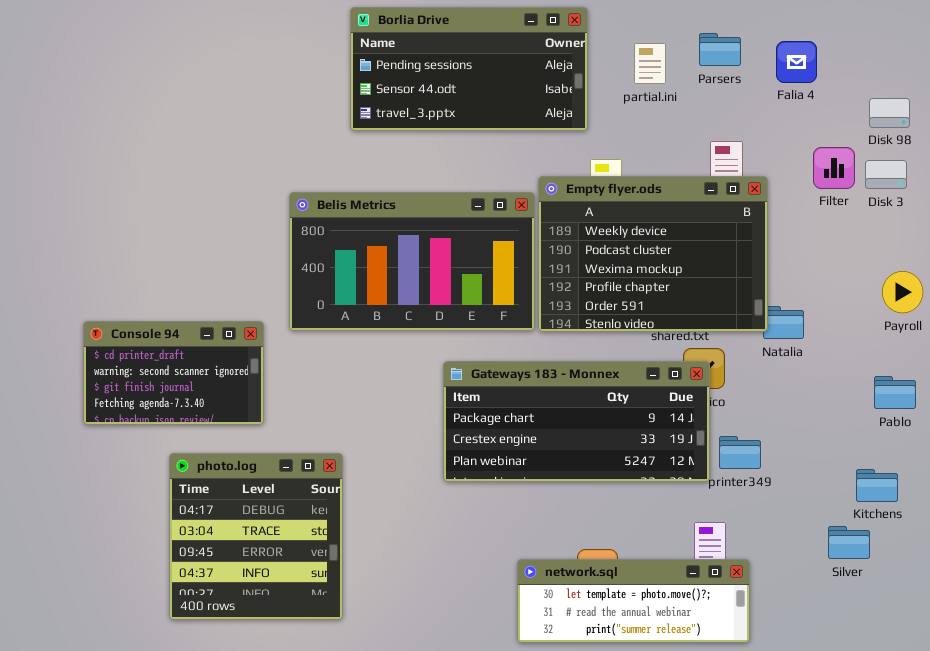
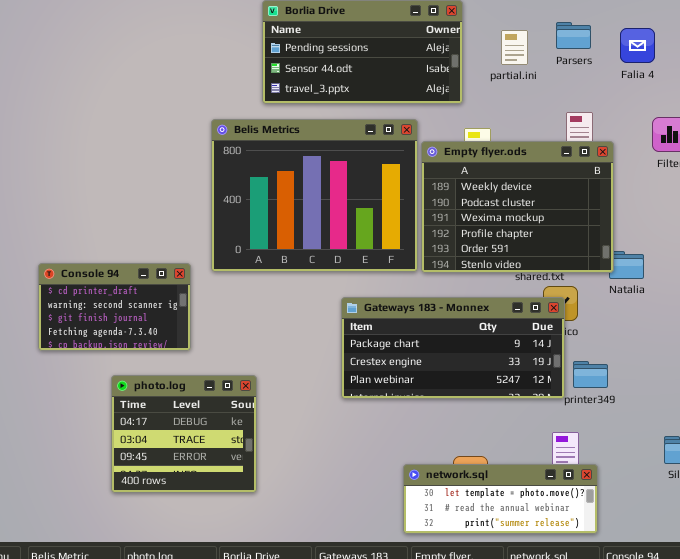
Belis Metrics: [289,192,535,331] -> [211,119,418,272], resized
photo.log: [169,453,343,620] -> [111,375,257,493], resized

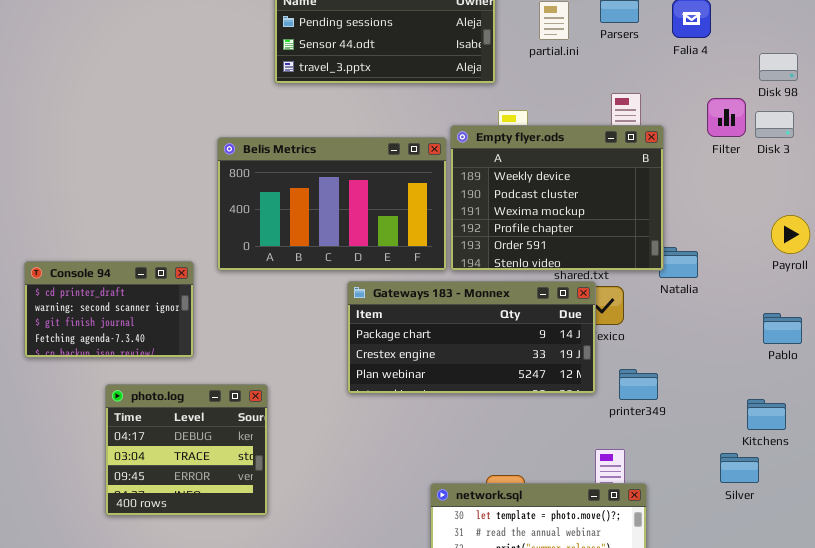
Belis Metrics: [211,119,418,272] -> [217,137,447,271], resized
Gateways 183 - Monnex: [341,297,565,399] -> [347,281,596,394], moved

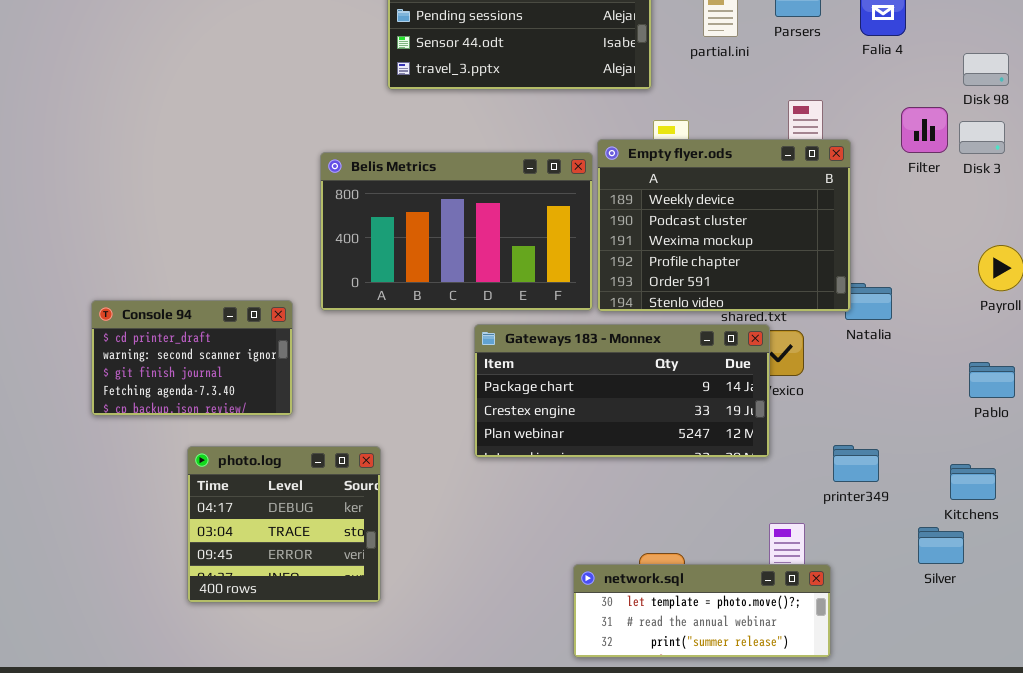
printer349: [619,369,658,400] -> [833,445,879,482], moved

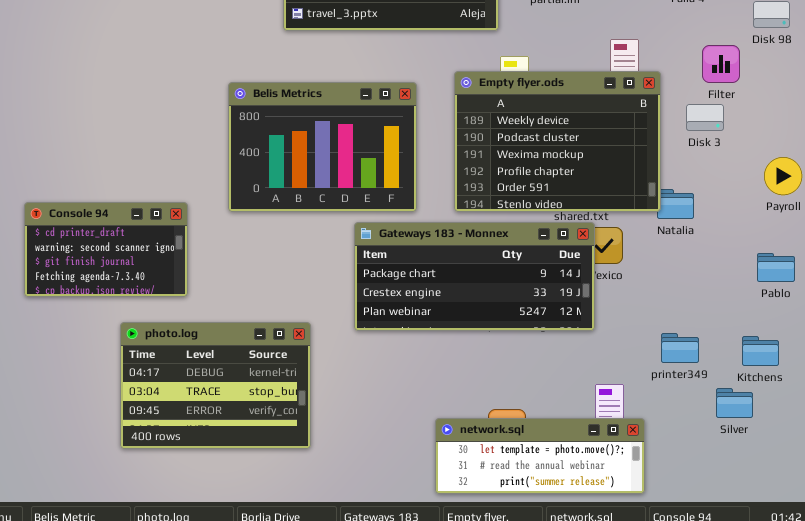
Disk 3: [959,121,1005,154] -> [686,104,724,131], moved
Belis Metrics: [320,152,593,311] -> [228,82,417,212], resized
Console 94: [91,300,293,416] -> [24,202,188,297], moved
printer349: [833,445,879,482] -> [661,333,699,363], moved
photo.log: [187,446,381,603] -> [120,322,311,449], resized

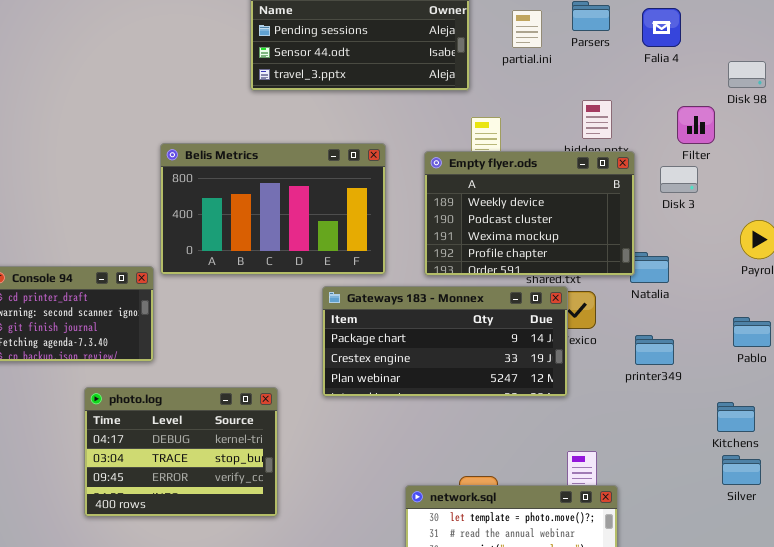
Empty flyer.ods: [454,71,661,212] -> [424,151,635,276], resized
Belis Metrics: [228,82,417,212] -> [160,143,386,275], resized
printer349: [661,333,699,363] -> [635,335,674,365], moved
Silver: [716,388,753,418] -> [722,455,761,485], moved

